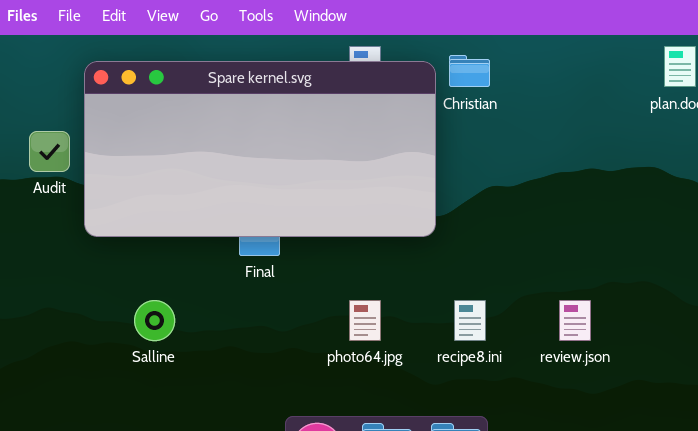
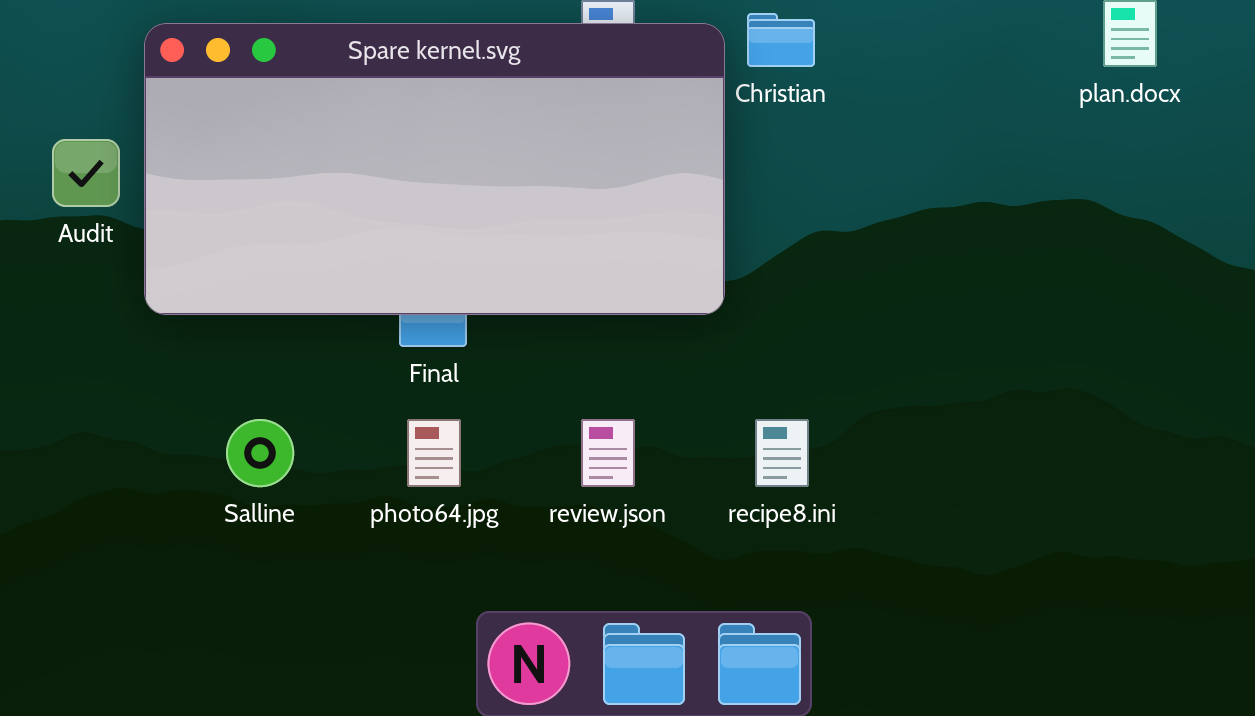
photo64.jpg: [349,300,381,341] -> [407,419,461,487], moved
review.json: [559,300,591,341] -> [581,419,635,487], moved

